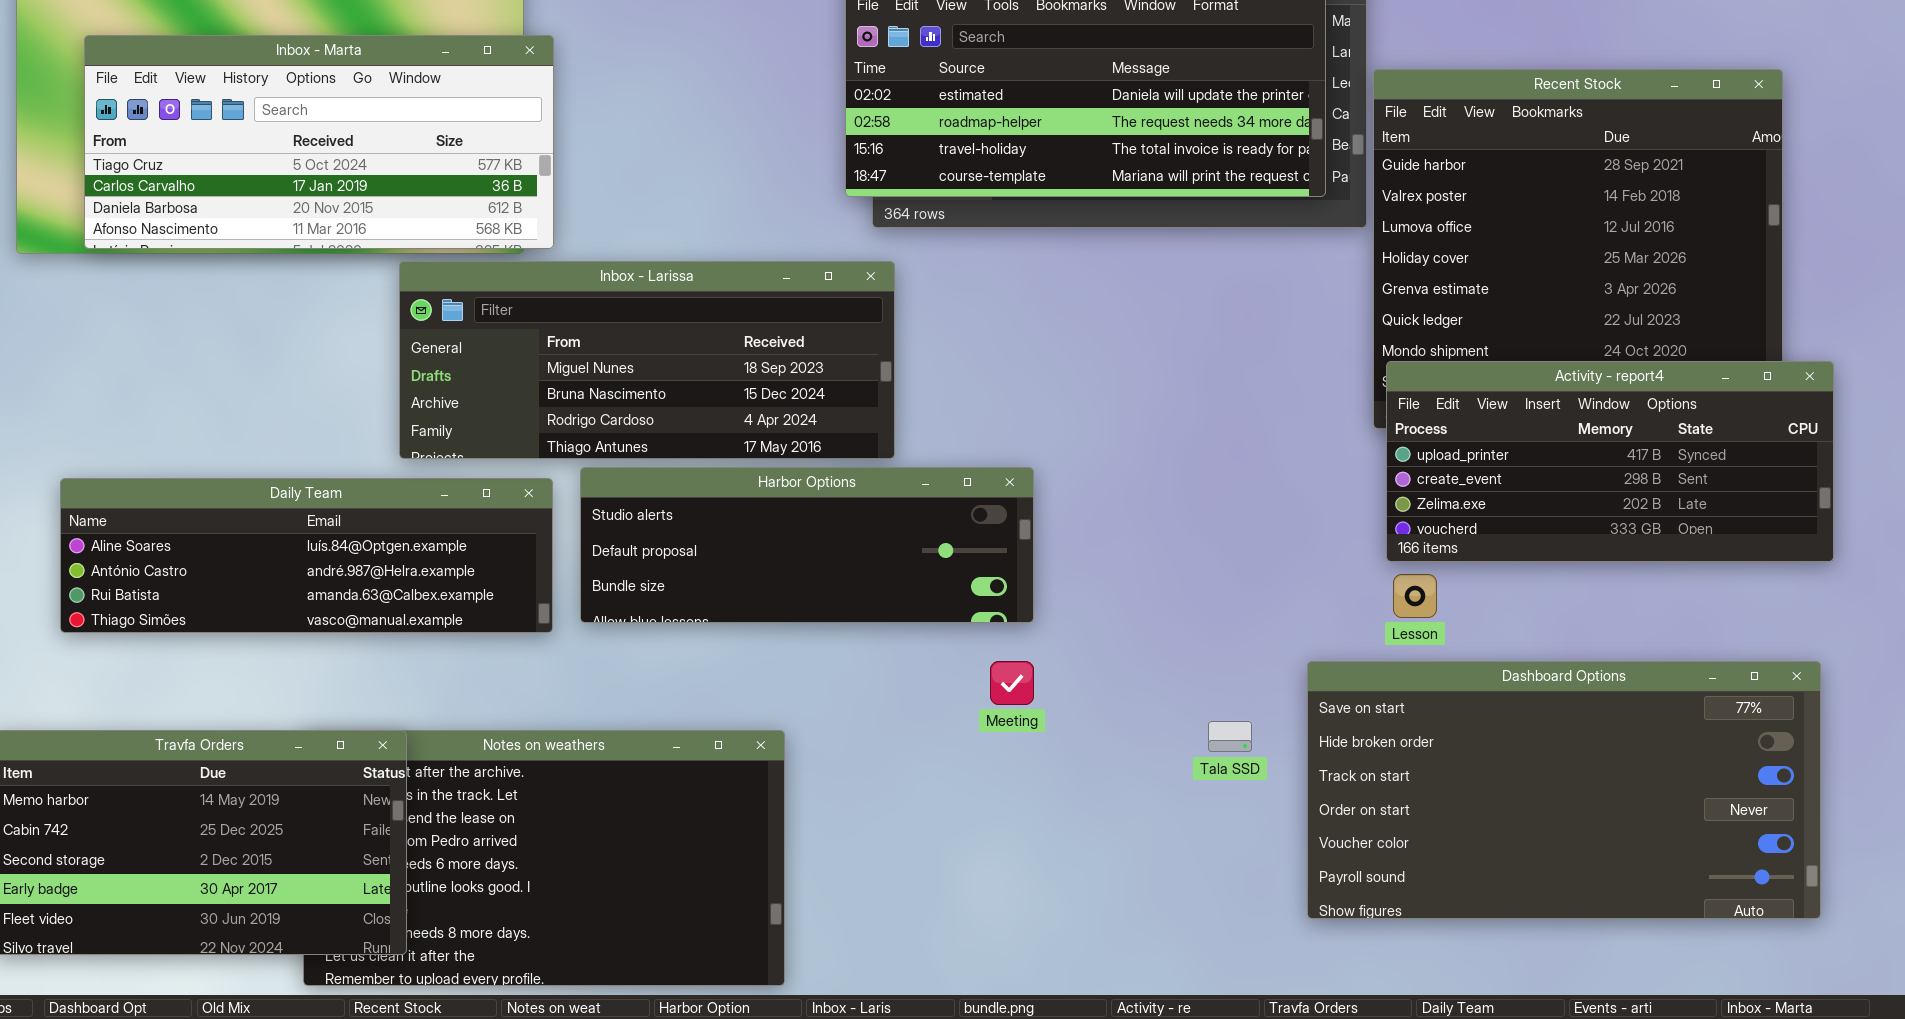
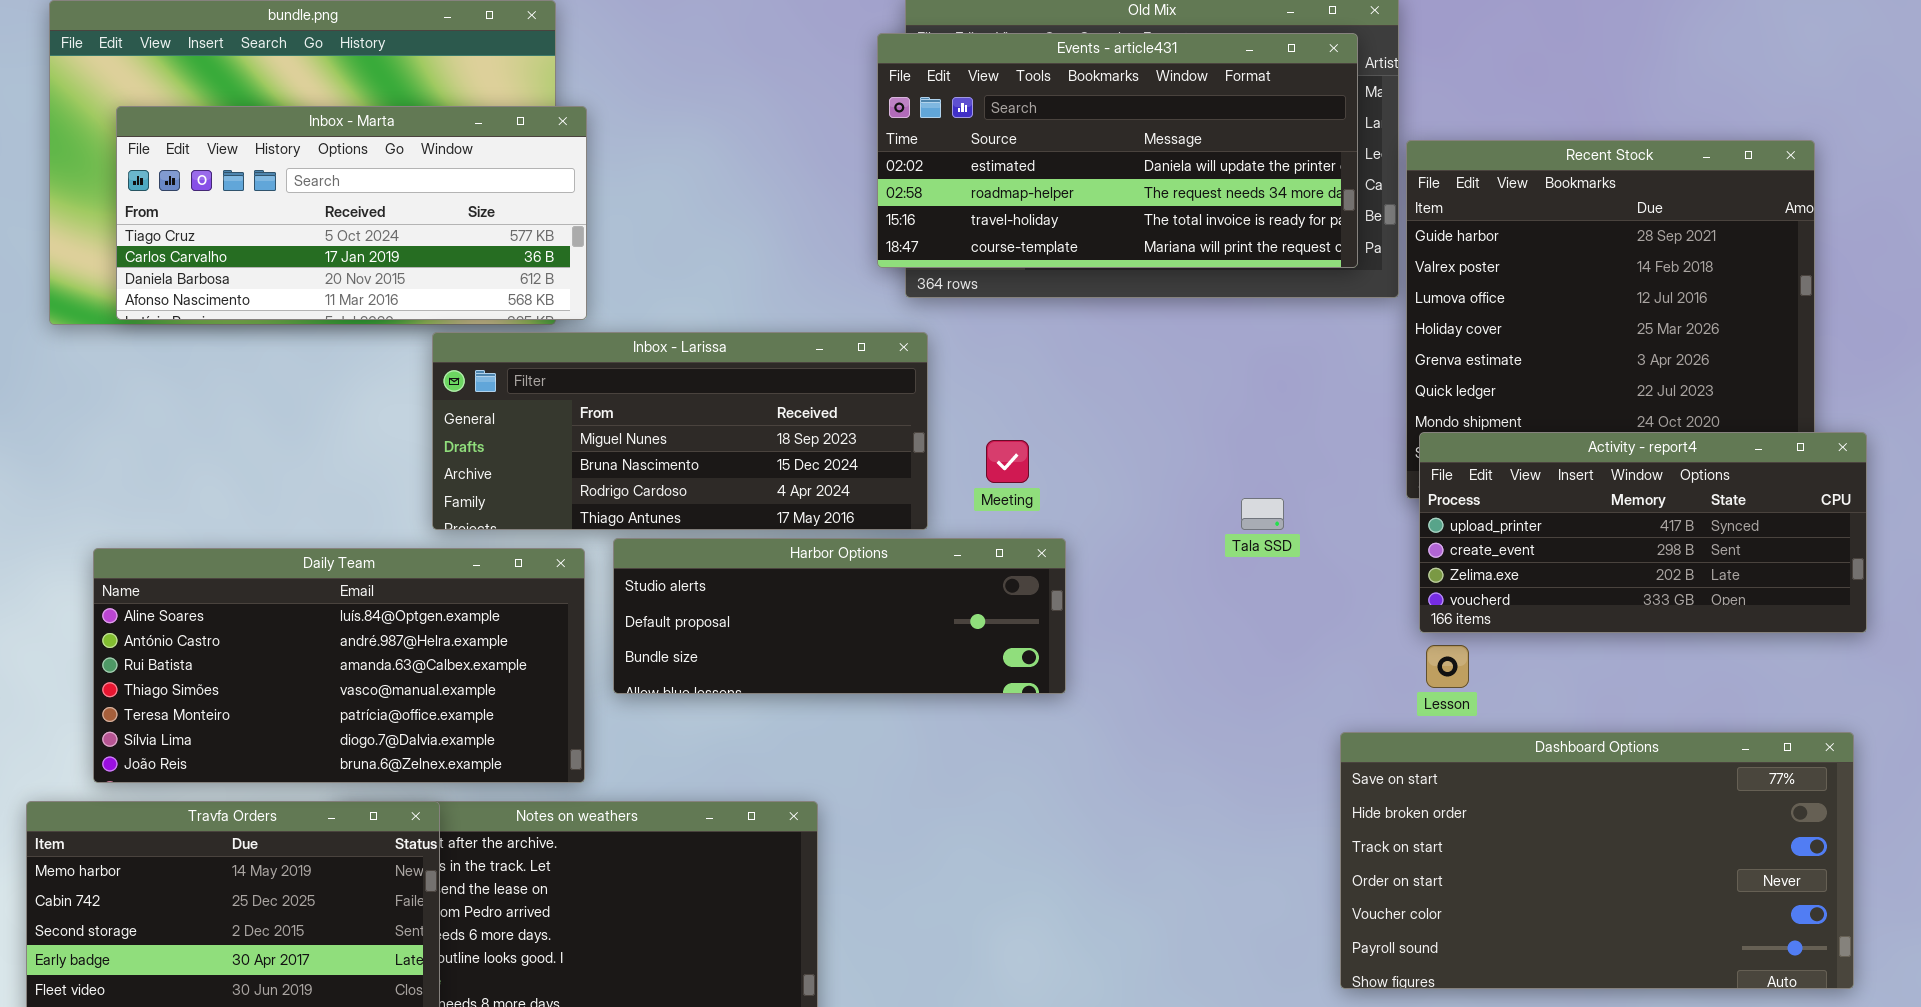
Daily Team: [60,478,553,633] -> [93,548,585,783], resized
Meeting: [990,661,1034,705] -> [986,440,1029,483], moved
Tala SSD: [1208,721,1252,752] -> [1241,498,1284,530], moved

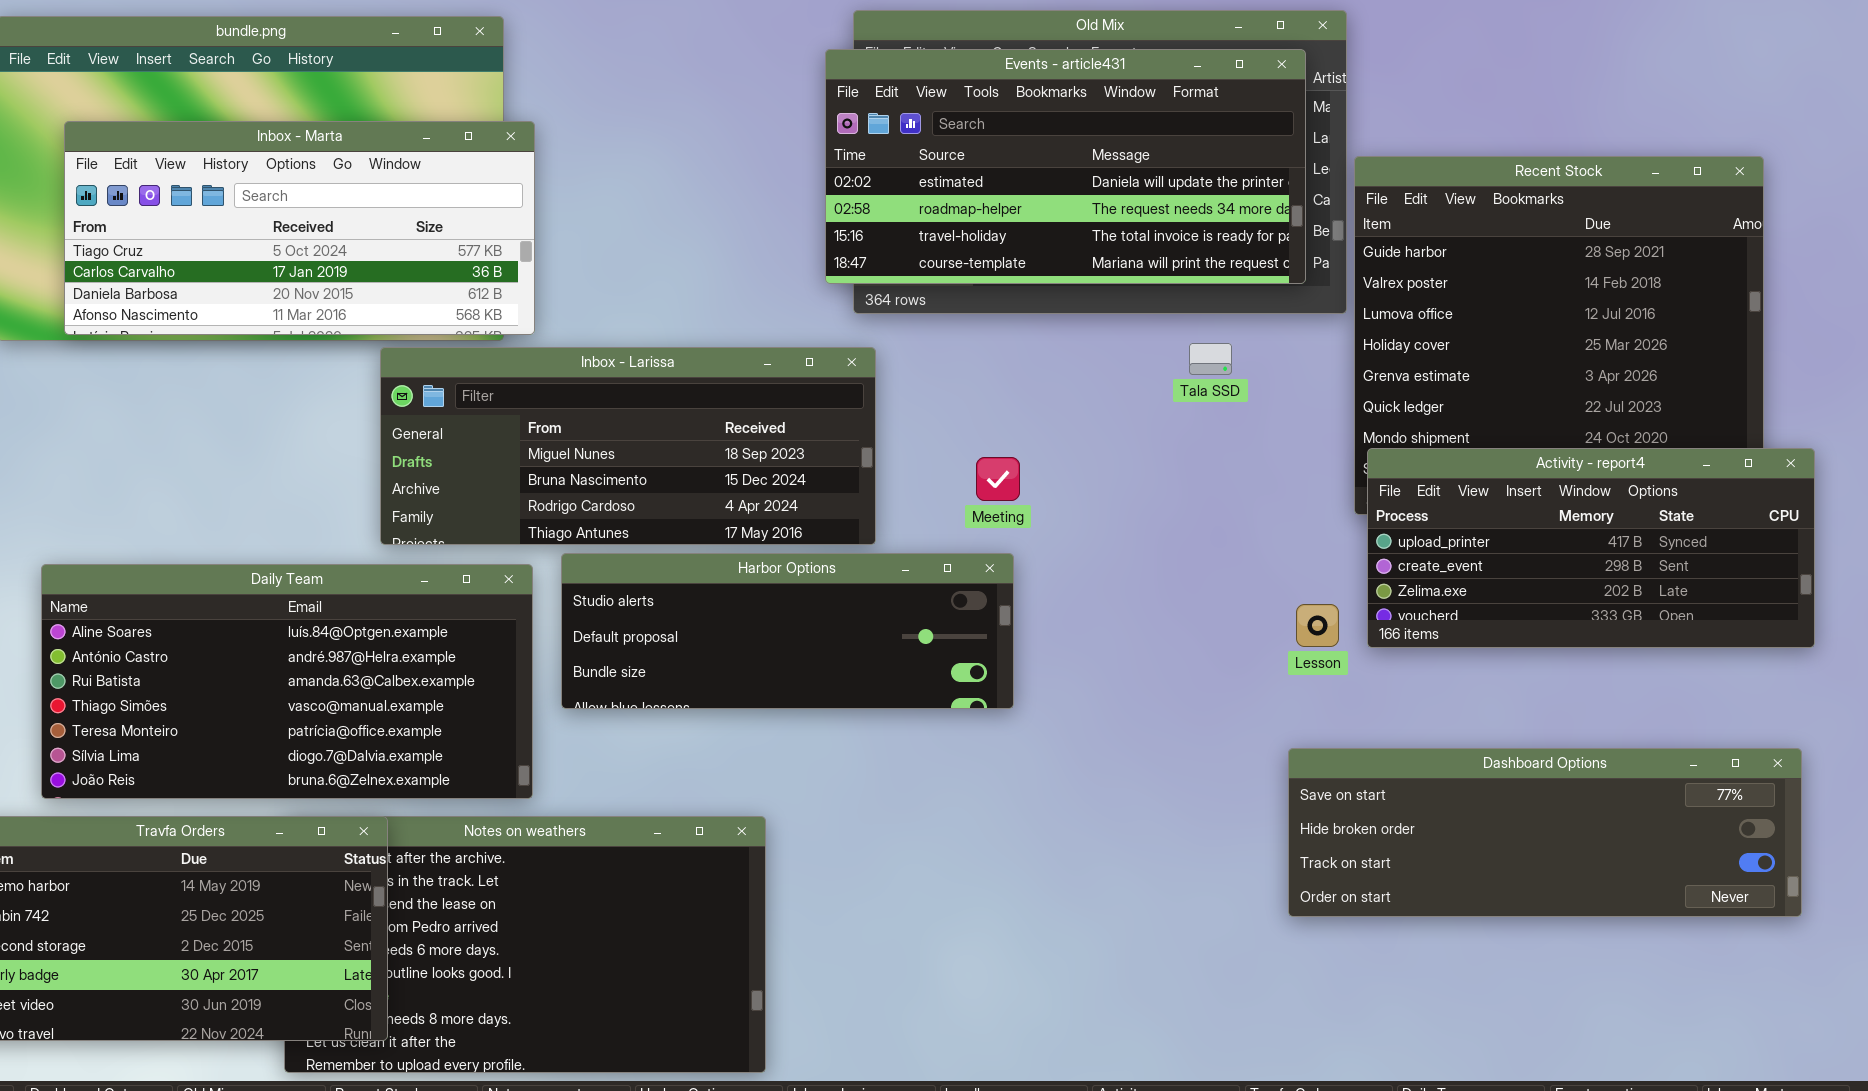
Meeting: [986,440,1029,483] -> [976,457,1020,501], moved
Tala SSD: [1241,498,1284,530] -> [1189,343,1232,375], moved
Lesson: [1426,645,1469,688] -> [1296,604,1339,647], moved
Dashboard Options: [1340,732,1854,989] -> [1288,748,1802,917], resized

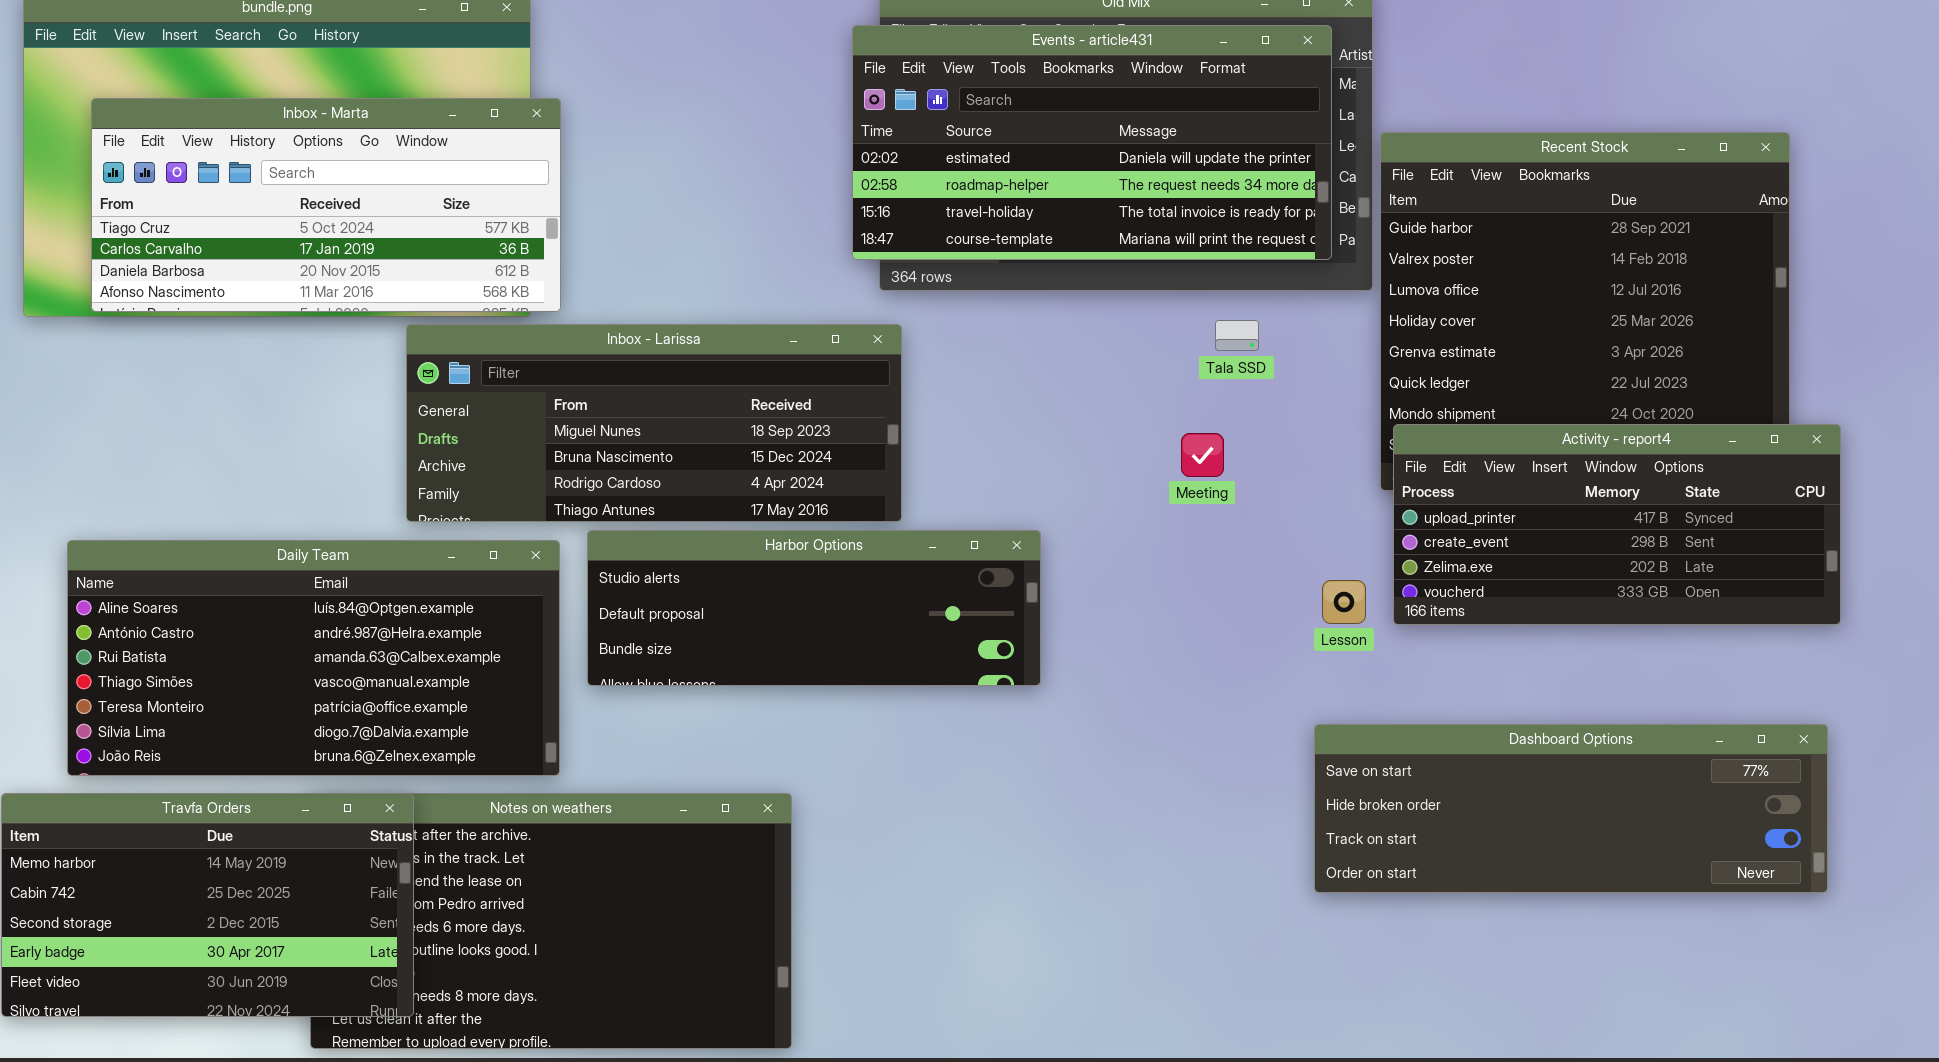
Meeting: [976,457,1020,501] -> [1181,433,1224,477], moved

